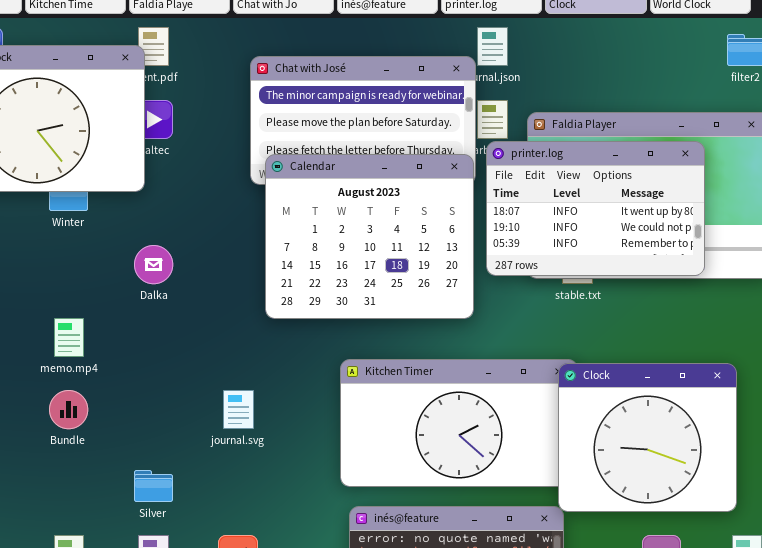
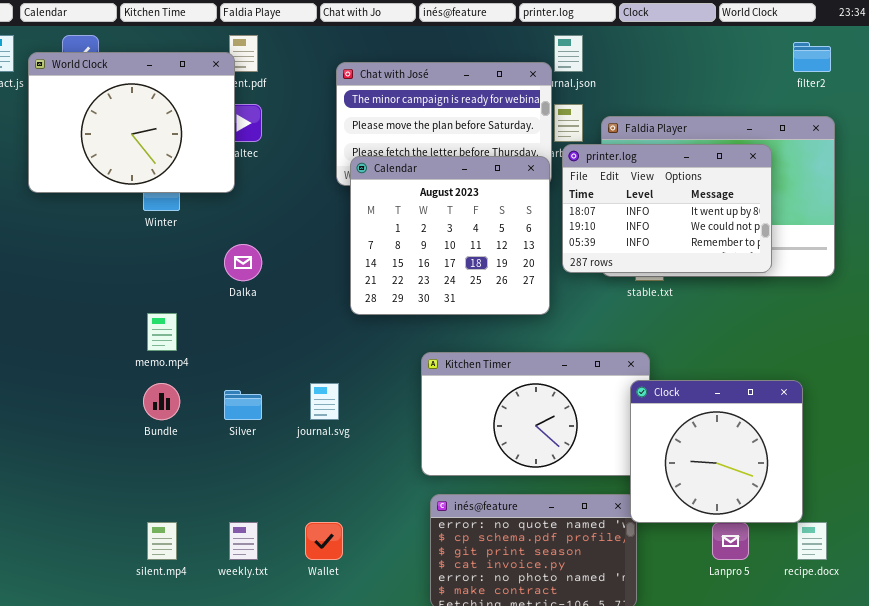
Clock: [558,363,737,512] -> [630,380,803,523], moved
Silver: [134,470,173,502] -> [224,390,262,420], moved

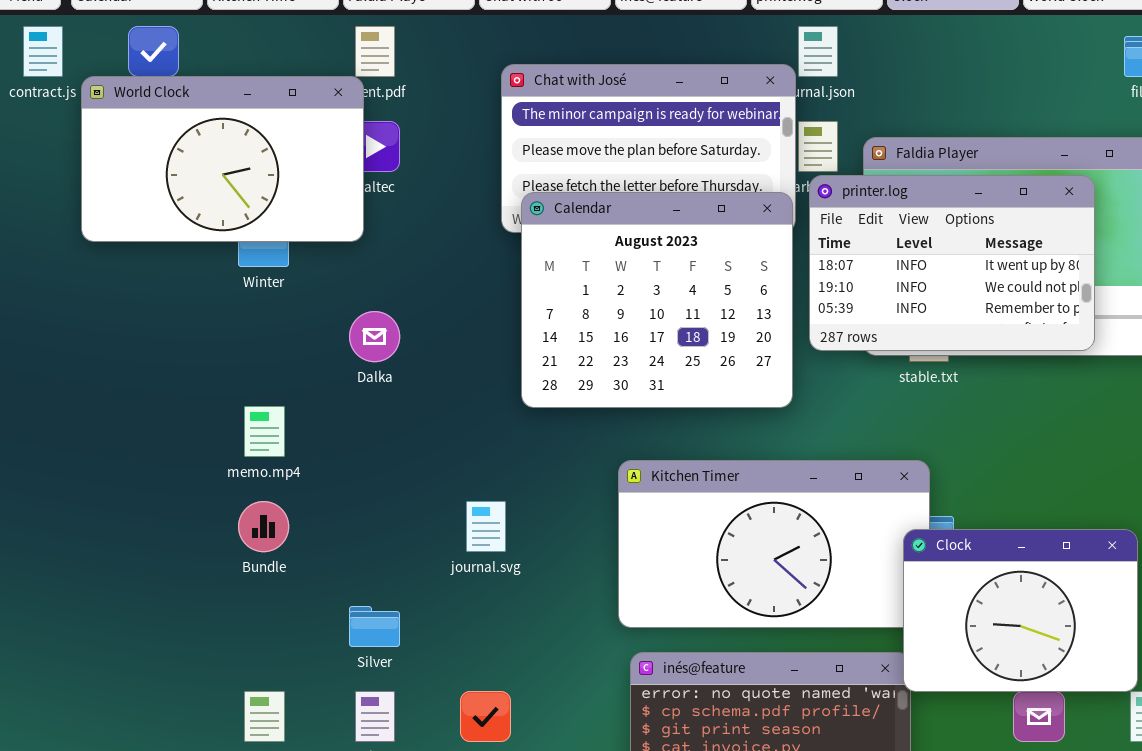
World Clock: [28,52,235,193] -> [81,76,364,242], resized
Clock: [630,380,803,523] -> [903,529,1138,692], resized
Silver: [224,390,262,420] -> [349,606,400,647], moved

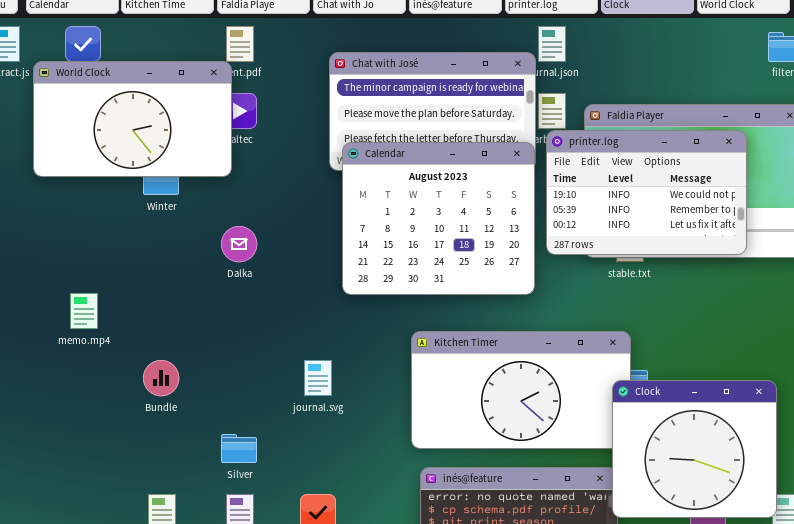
printer.log: [809,175,1095,351] -> [546,130,747,255], scrolled down 1 row
memo.mp4: [244,406,285,457] -> [70,293,98,329], moved
Clock: [903,529,1138,692] -> [612,380,777,518], resized

